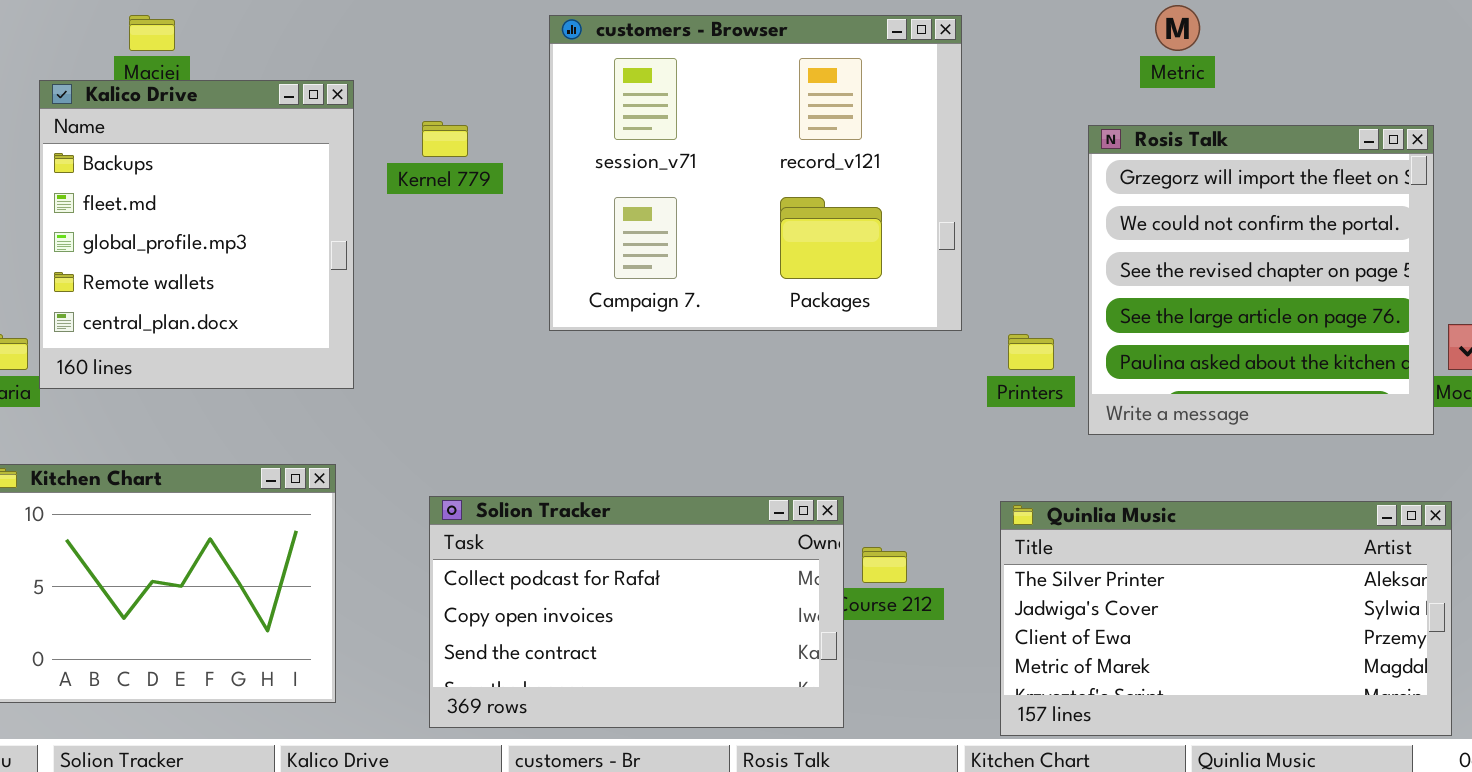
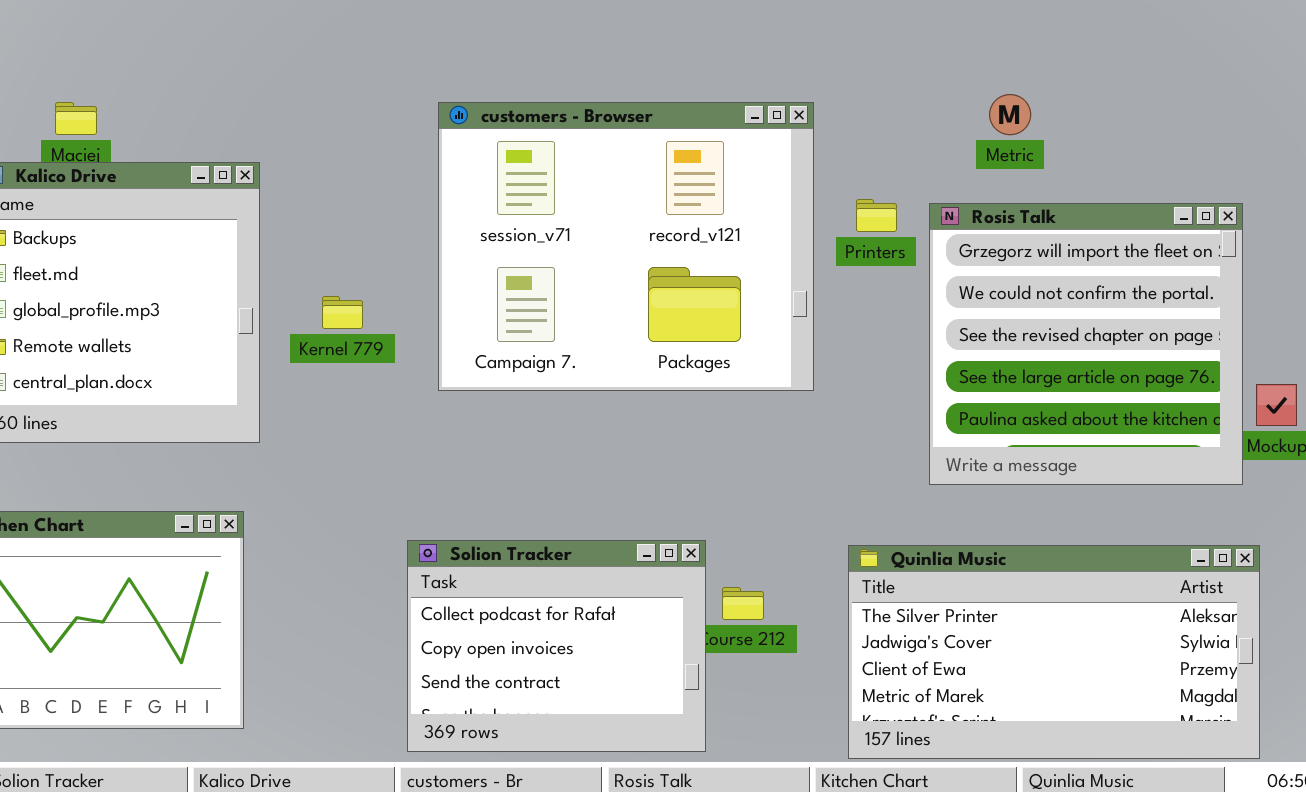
Kernel 779: [422,121,468,157] -> [322,296,363,329], moved
Printers: [1008,334,1054,370] -> [856,199,897,232], moved
Solion Tracker: [429,496,844,728] -> [407,540,706,752], resized

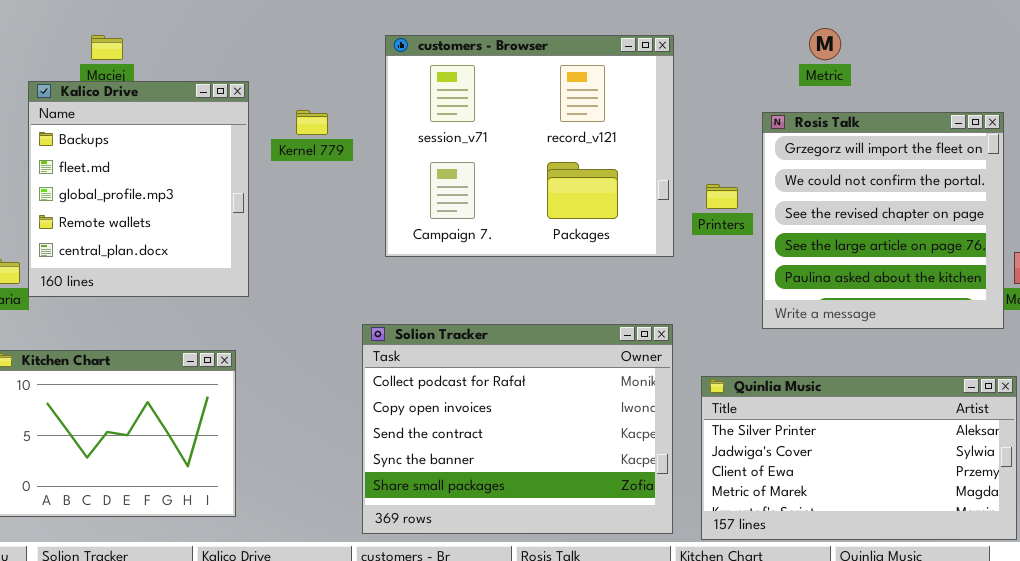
Printers: [856,199,897,232] -> [706,184,738,209], moved
Kernel 779: [322,296,363,329] -> [296,110,328,135], moved
Solion Tracker: [407,540,706,752] -> [362,324,673,534], resized

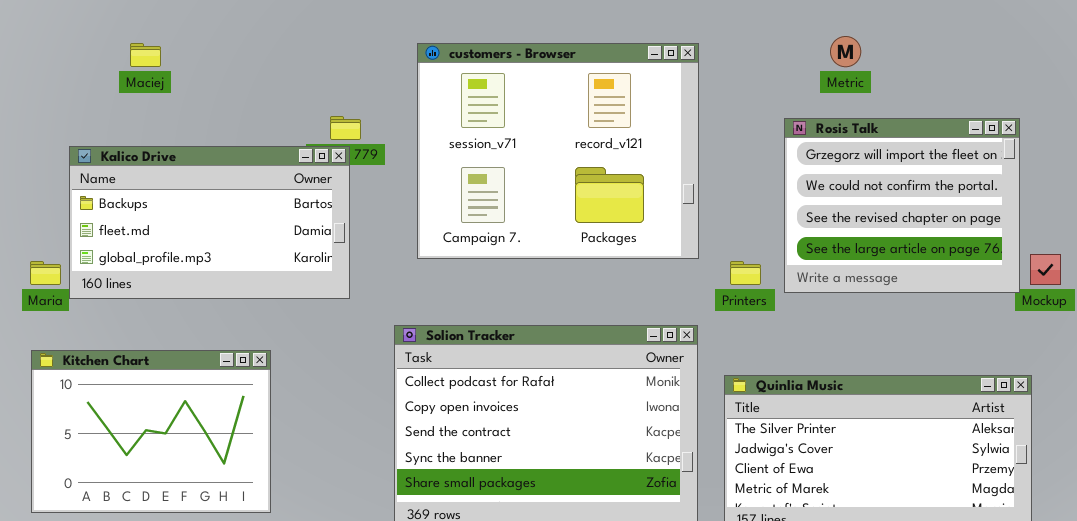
Kalico Drive: [28,81,249,297] -> [69,146,350,299], resized
Rosis Talk: [762,112,1004,329] -> [784,118,1020,293], resized
Printers: [706,184,738,209] -> [730,261,761,285], moved

